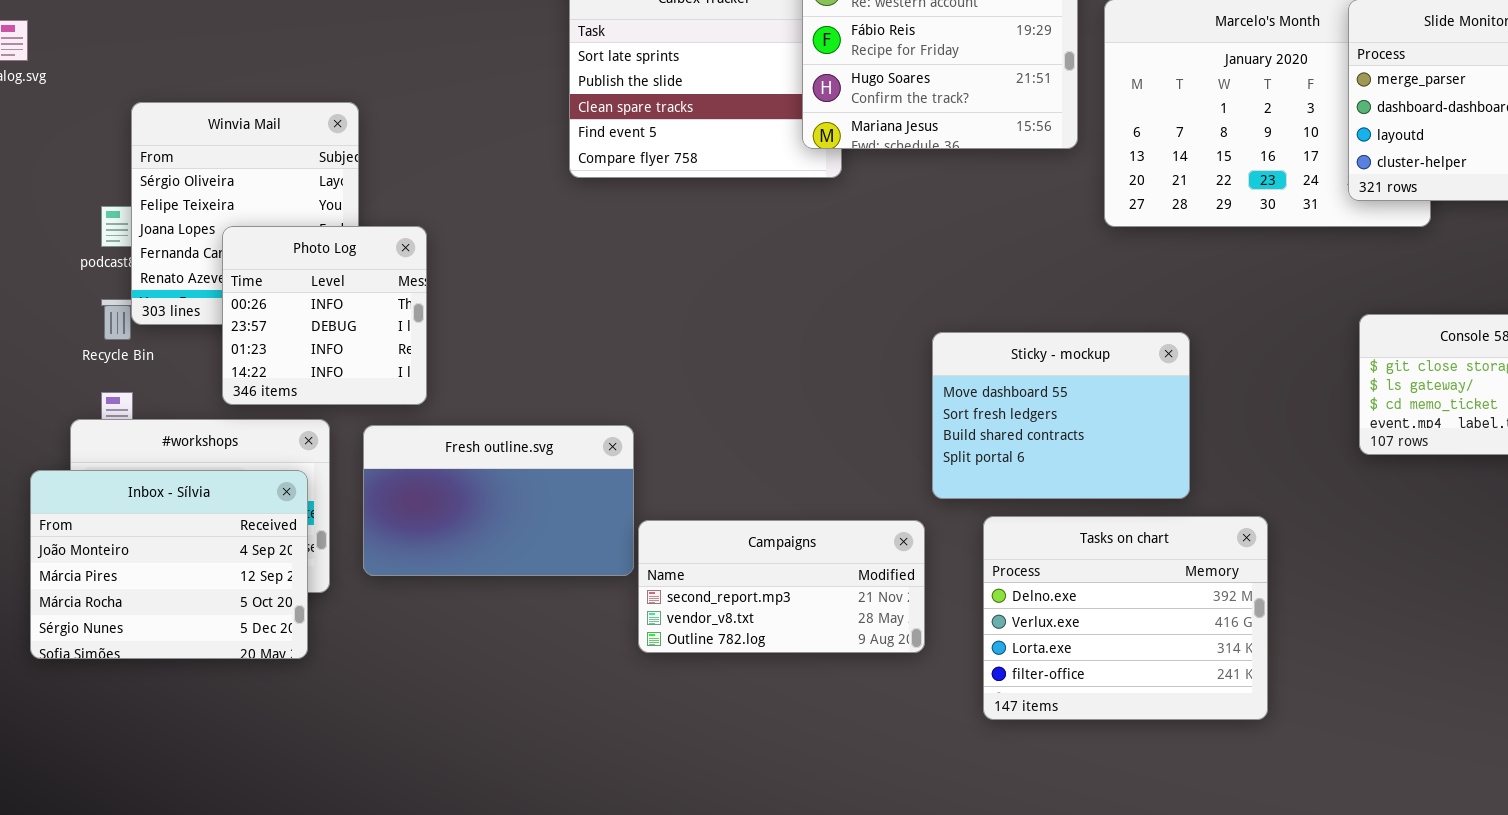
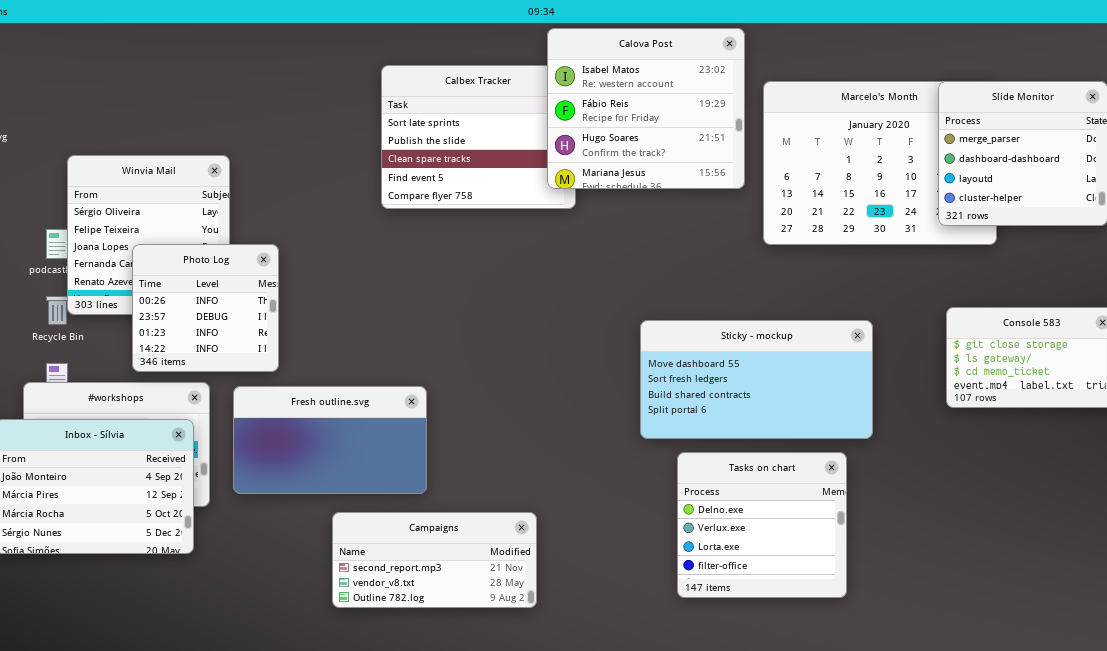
Sticky - mockup: [932,332,1190,499] -> [640,320,873,439], resized
Tasks on chart: [983,516,1268,720] -> [677,452,847,598], resized
Campaigns: [638,520,925,653] -> [332,512,537,608], moved

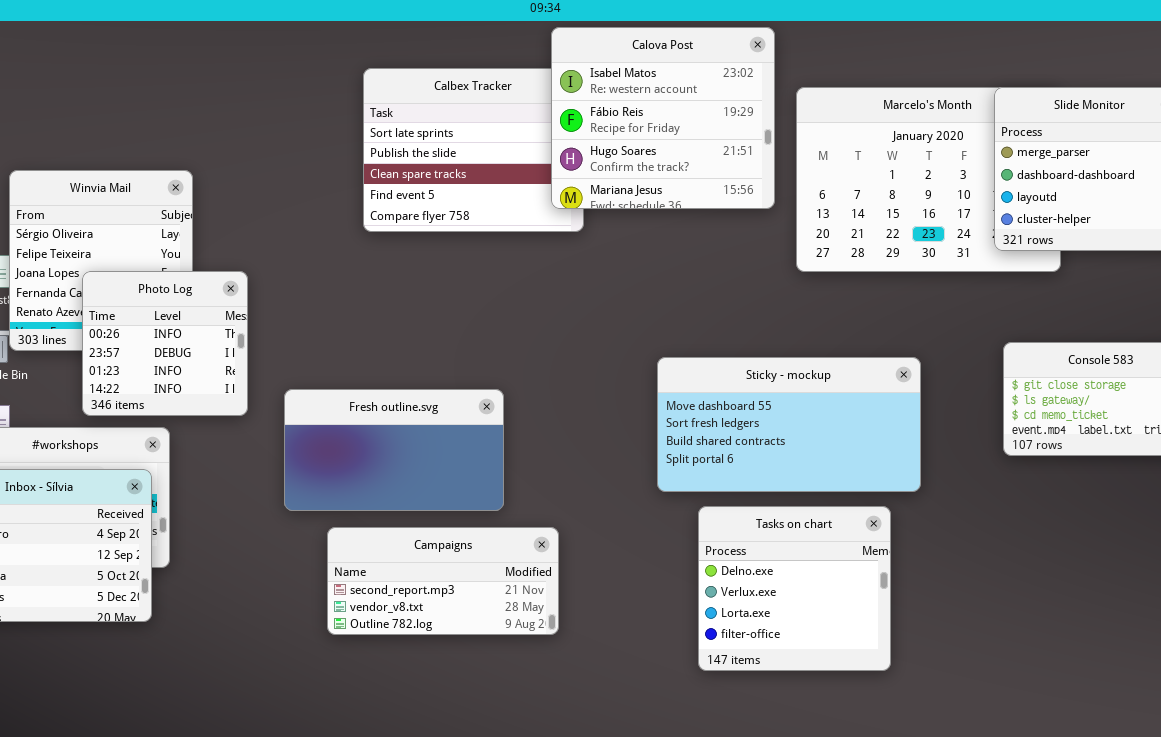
Fresh outline.svg: [233,386,427,494] -> [284,389,504,511], moved
Campaigns: [332,512,537,608] -> [327,527,559,635], moved

